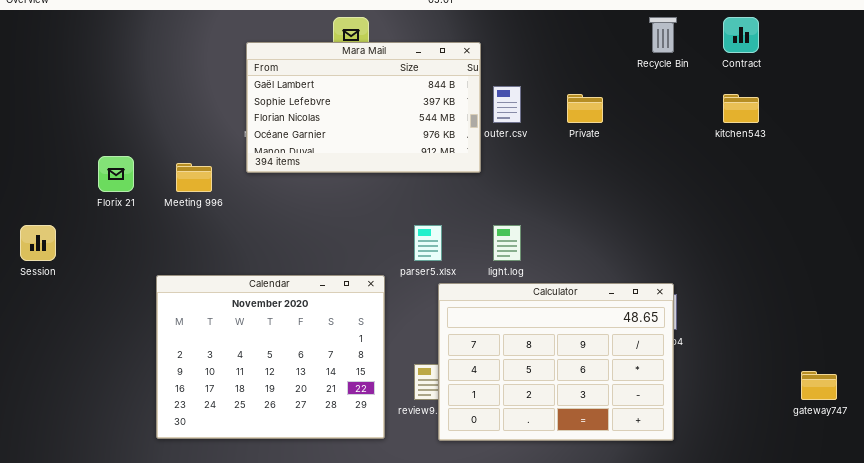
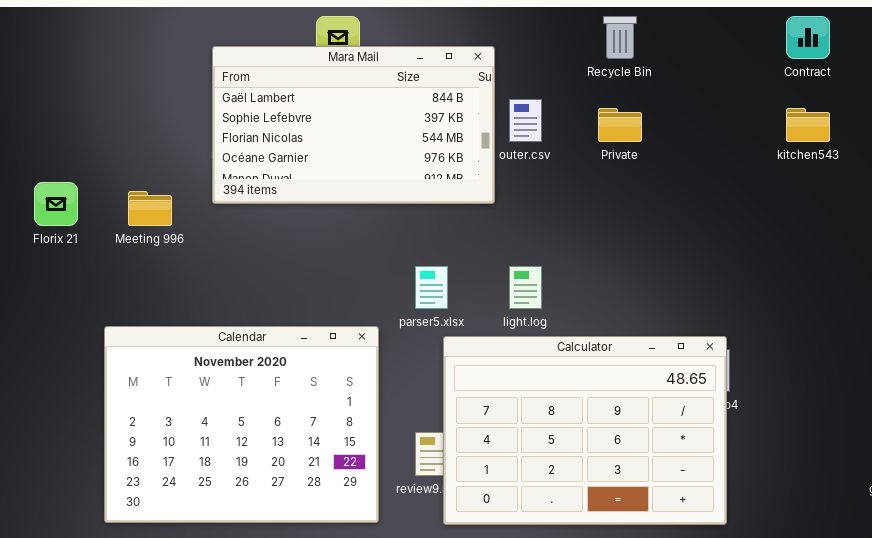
Recycle Bin: [649,17,677,53] -> [603,16,637,59], moved

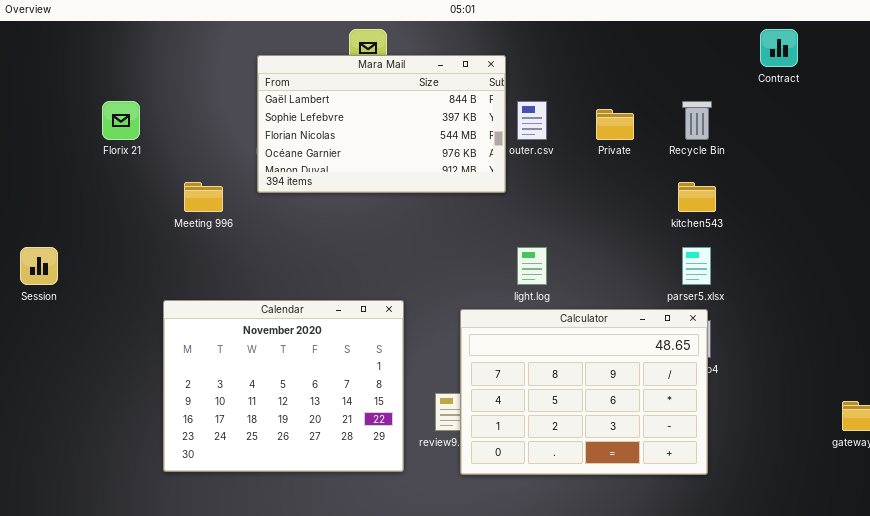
Recycle Bin: [603,16,637,59] -> [682,101,712,140], moved
kitchen543: [786,108,830,142] -> [678,182,716,212], moved
Florix 21: [34,182,78,226] -> [102,101,140,140], moved
parser5.xlsx: [415,266,448,309] -> [682,247,711,285], moved

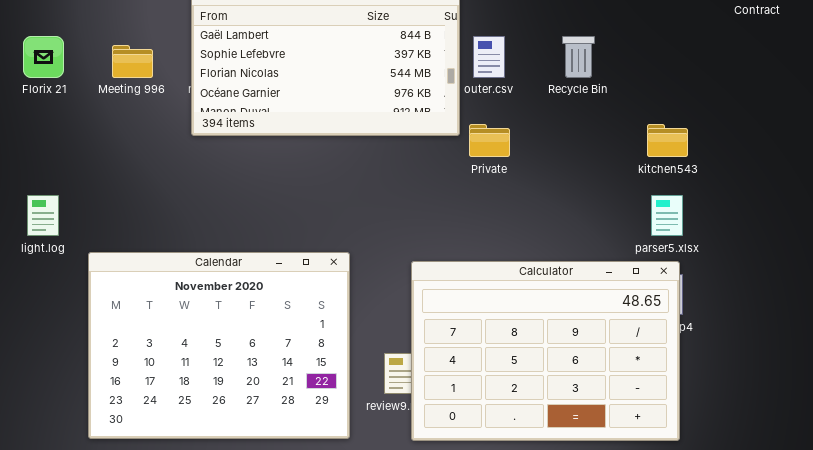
Recycle Bin: [682,101,712,140] -> [562,36,595,78], moved
Private: [596,109,634,140] -> [469,124,510,157], moved
Meeting 996: [184,182,223,212] -> [112,45,153,78], moved
light.log: [517,247,547,285] -> [27,195,59,236], moved

